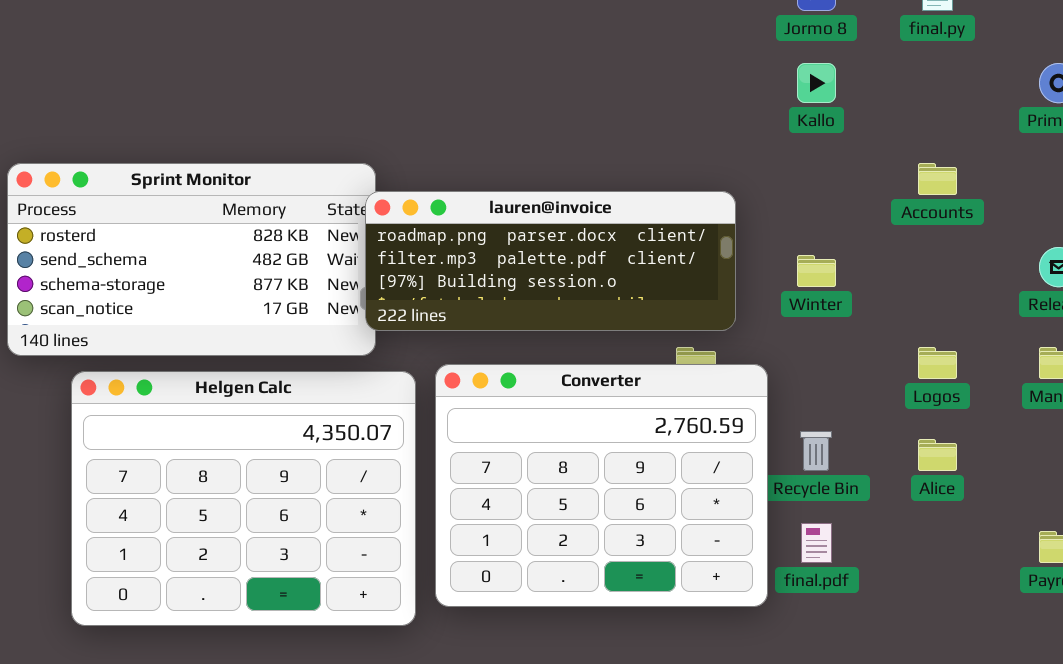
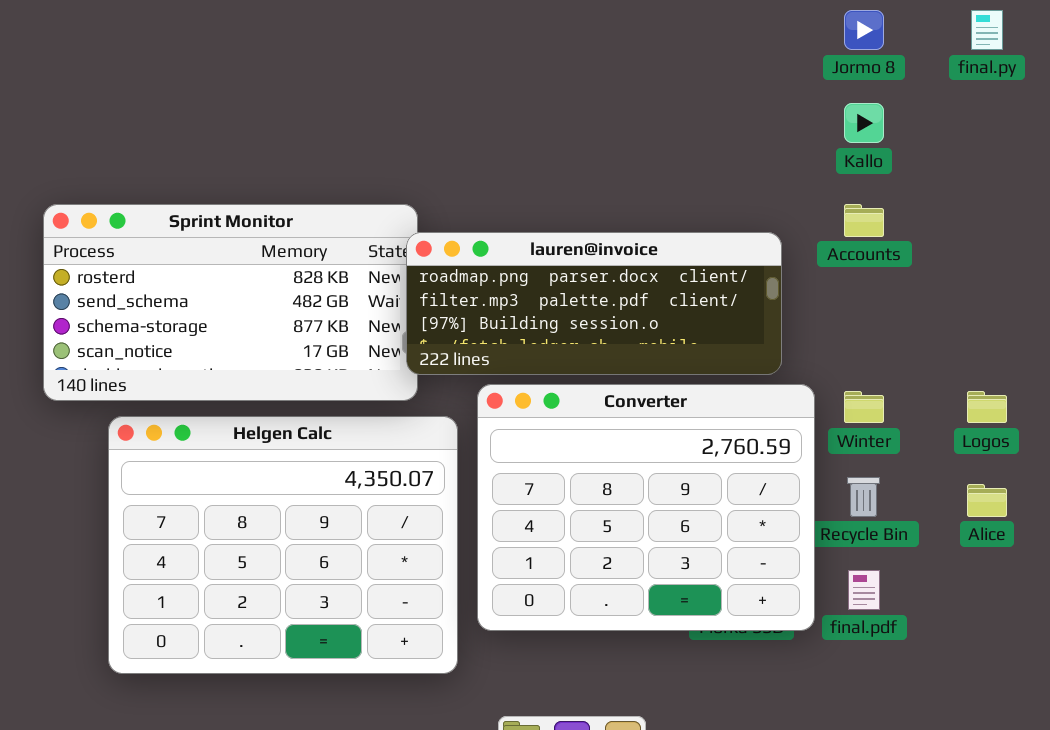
Accounts: [918,163,957,195] -> [844,204,884,237], moved
Winter: [797,255,836,287] -> [844,391,884,423], moved
Converter: [435,364,768,607] -> [477,384,815,631], moved

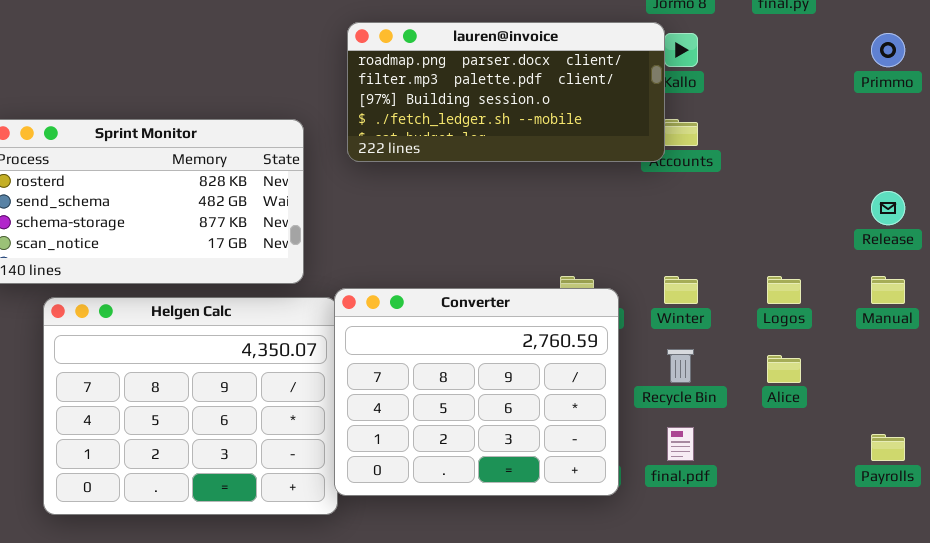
lauren@invoice: [406,232,782,375] -> [347,22,665,162], moved, resized
Converter: [477,384,815,631] -> [334,288,619,496], moved

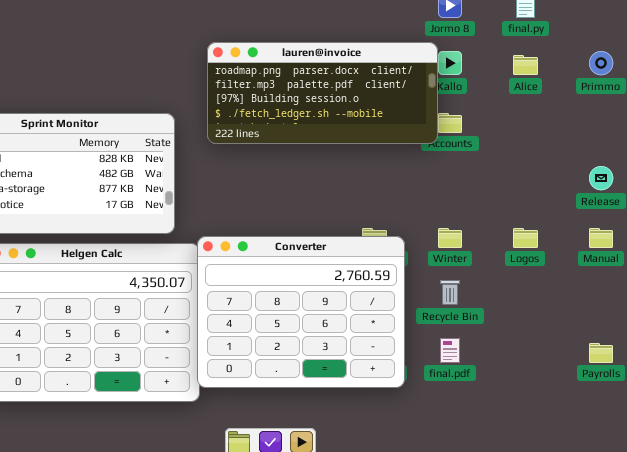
Alice: [767,355,801,383] -> [513,55,538,75], moved

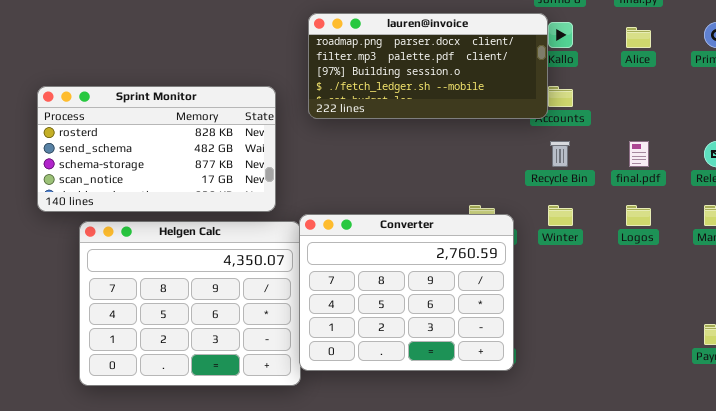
Recycle Bin: [440,280,460,305] -> [550,141,570,167], moved
final.pdf: [440,338,460,363] -> [629,141,649,167], moved

